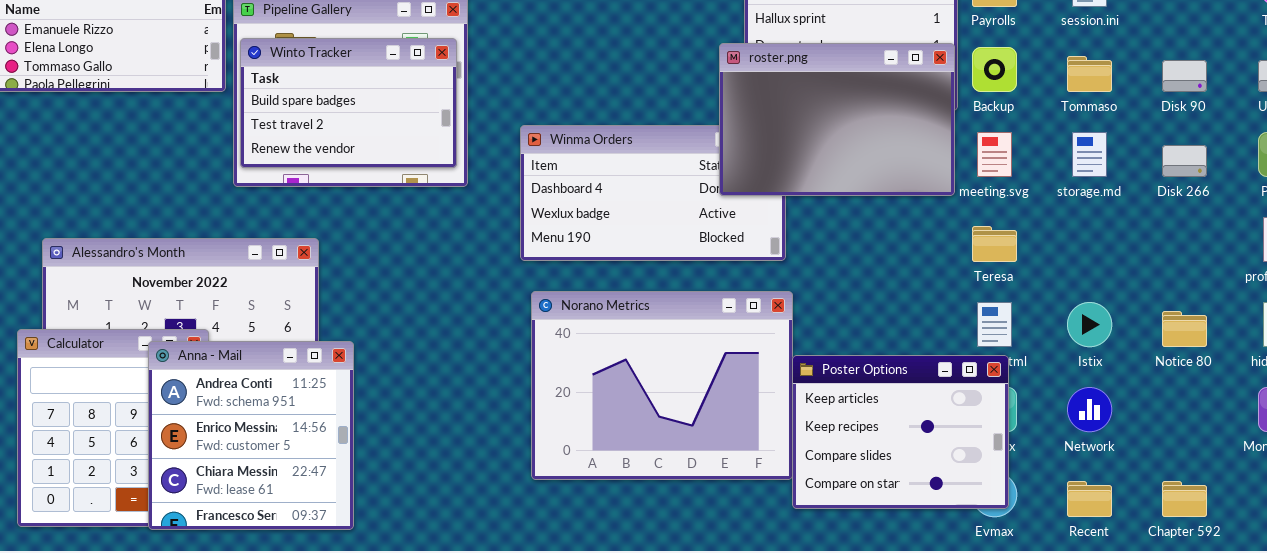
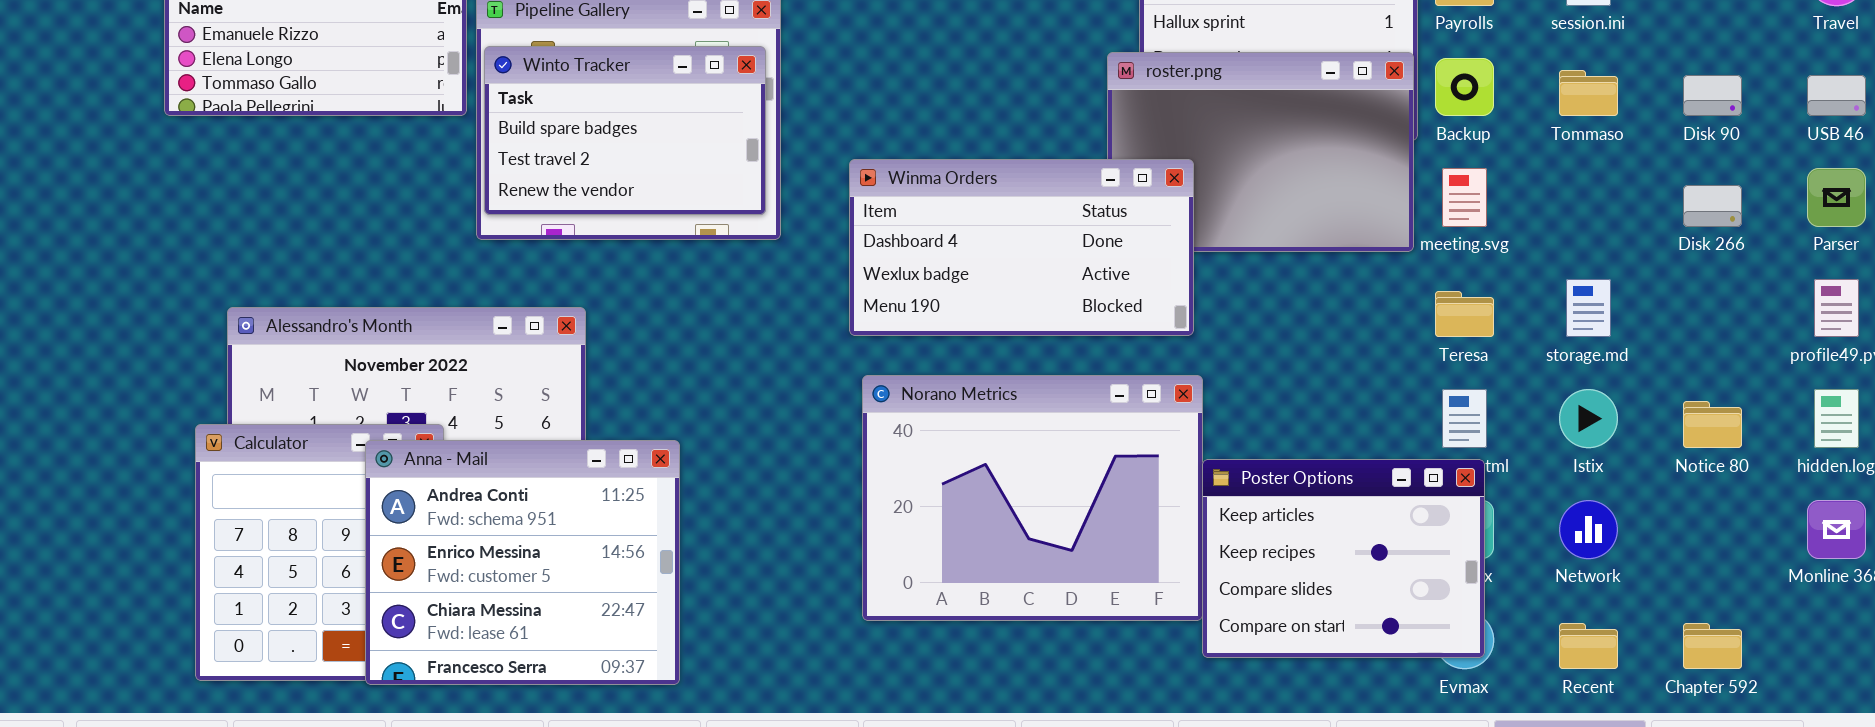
Winma Orders: [520,125,786,261] -> [849,159,1194,336], raised
storage.md: [1072,132,1107,177] -> [1566,279,1611,337], moved
Anna - Mail: [148,341,354,530] -> [365,440,680,685], resized

